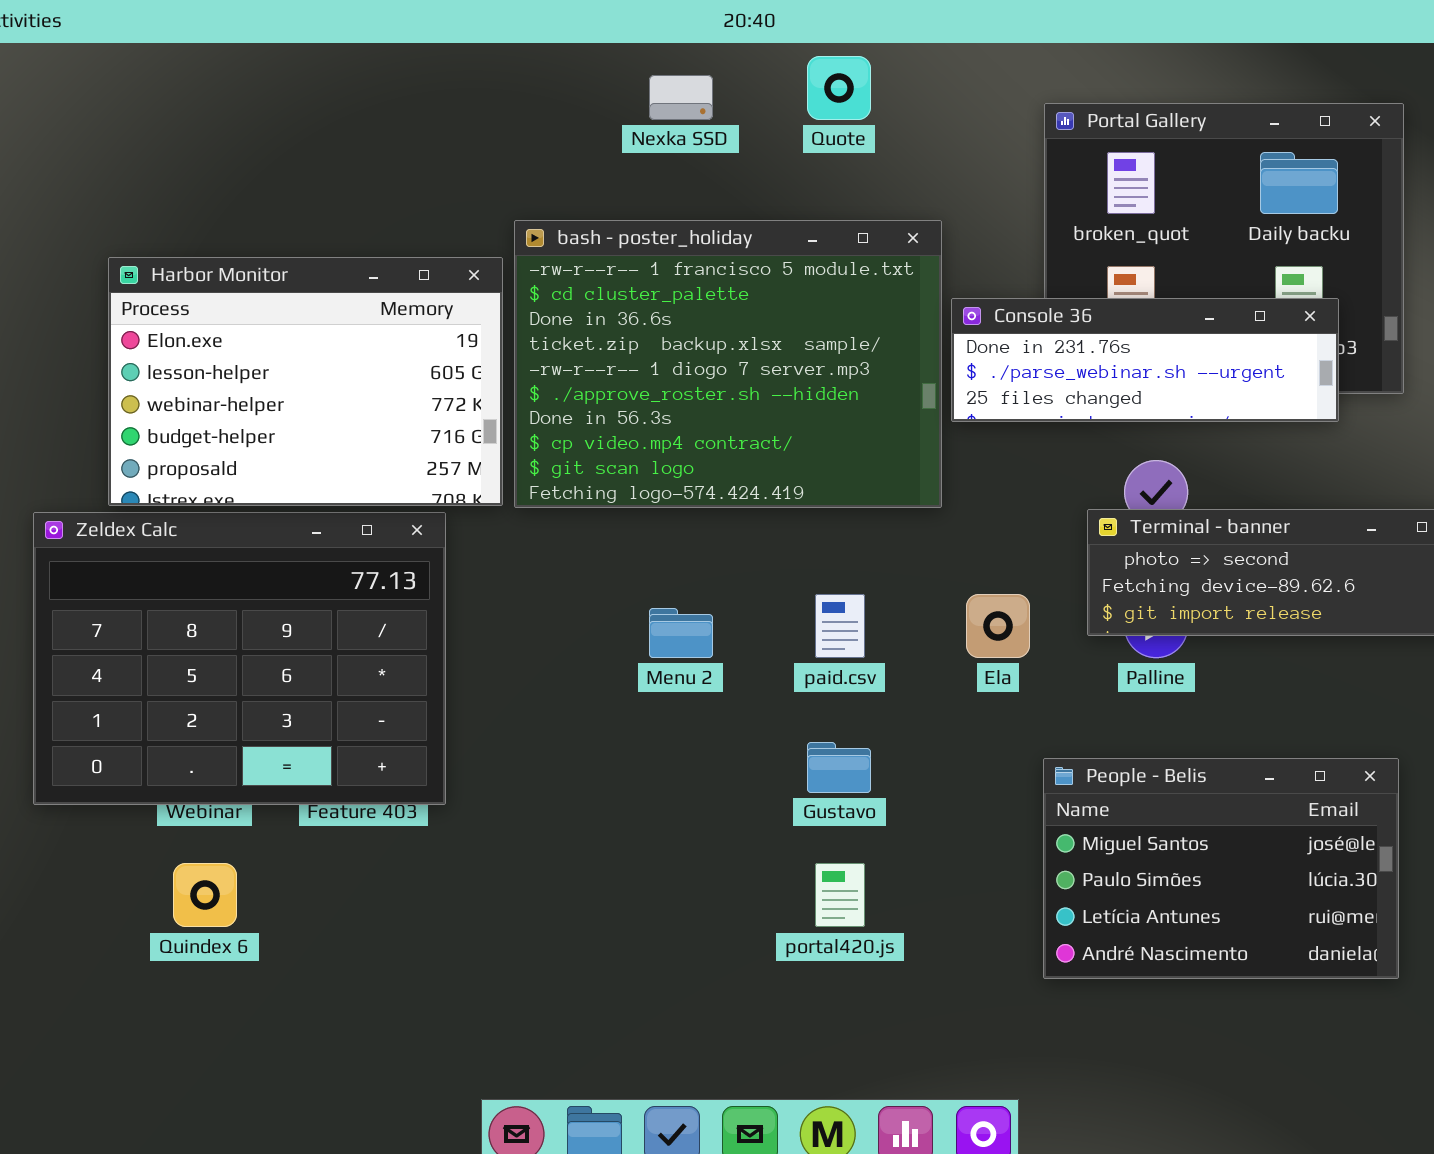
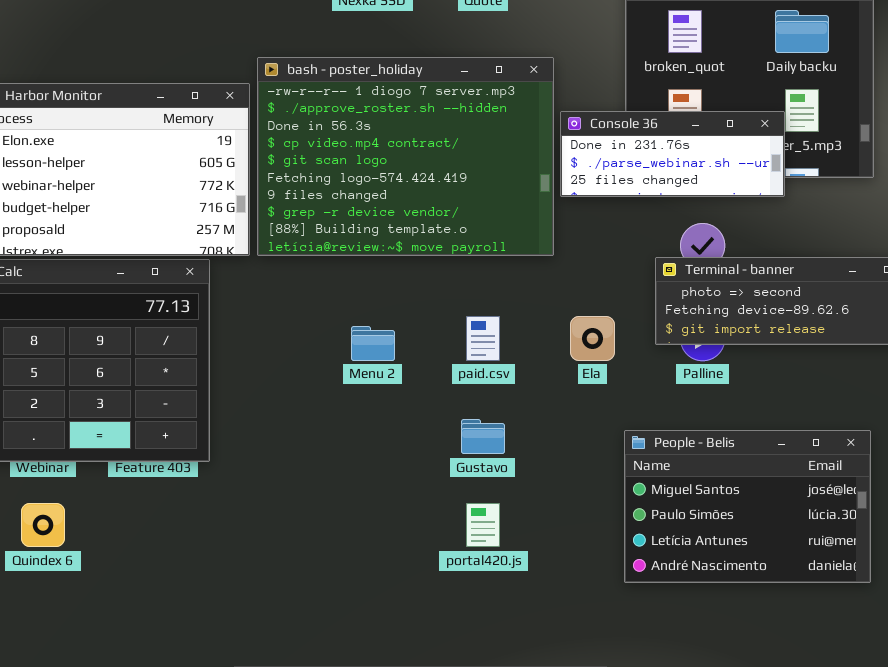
bash - poster_holiday: [514,220,942,508] -> [257,57,554,256], scrolled down 4 rows
Console 36: [951,298,1339,422] -> [560,111,785,197], resized

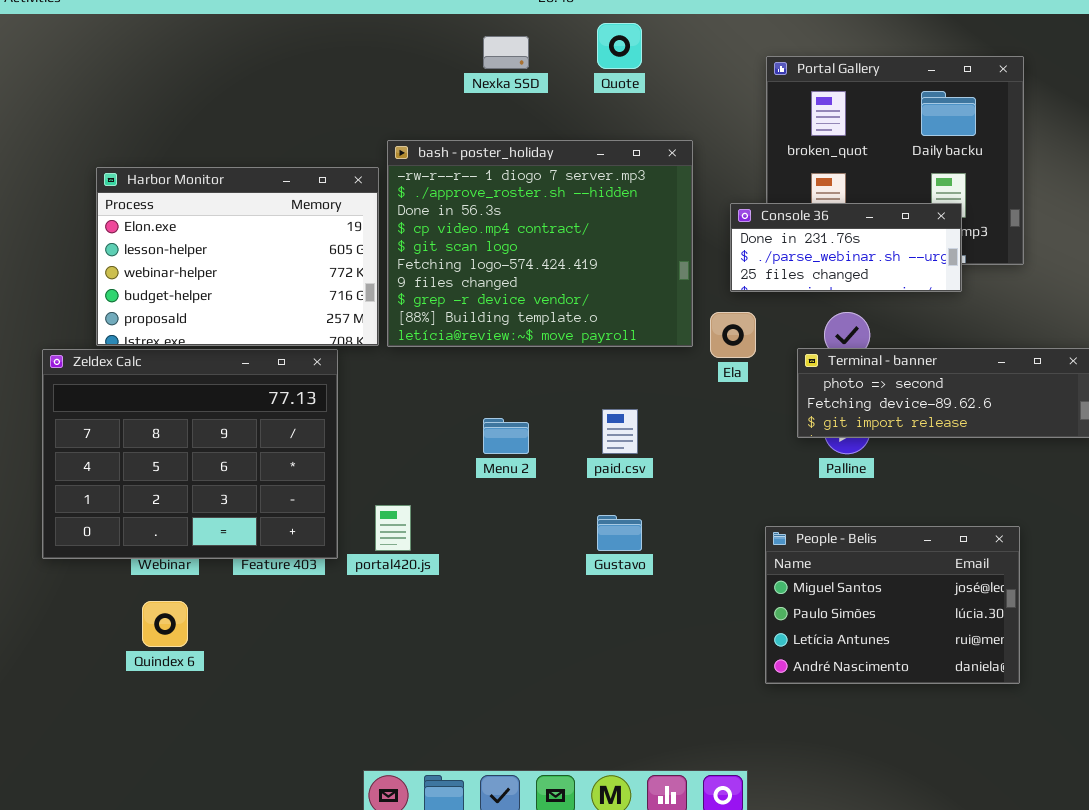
Console 36: [560,111,785,197] -> [730,203,962,292], moved
Ela: [570,316,615,361] -> [710,312,756,358], moved
portal420.js: [466,503,500,547] -> [375,505,411,551], moved

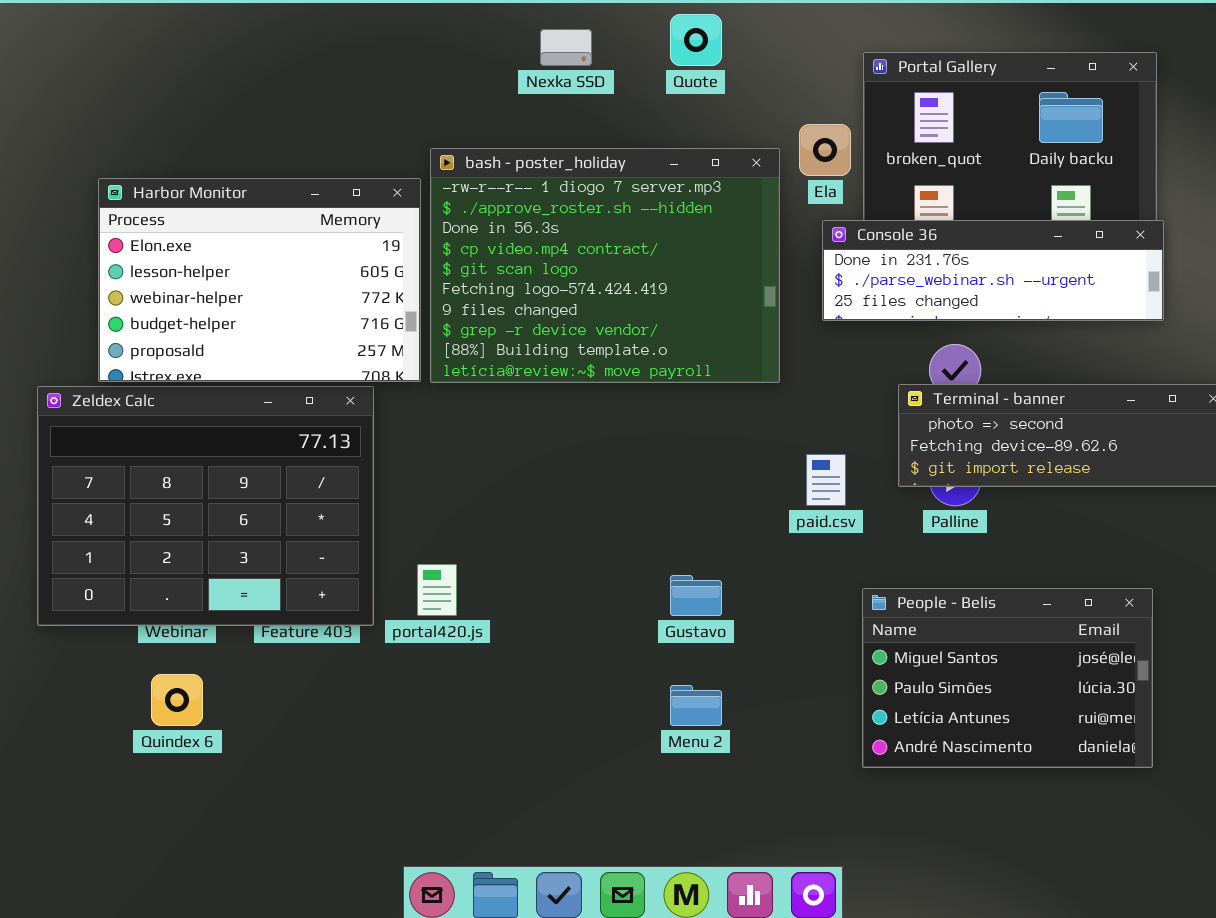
Console 36: [730,203,962,292] -> [822,220,1164,321], resized
Ela: [710,312,756,358] -> [799,124,851,176], moved
paid.csv: [602,409,638,454] -> [806,454,846,506], moved
Menu 2: [483,418,529,454] -> [670,685,722,726], moved

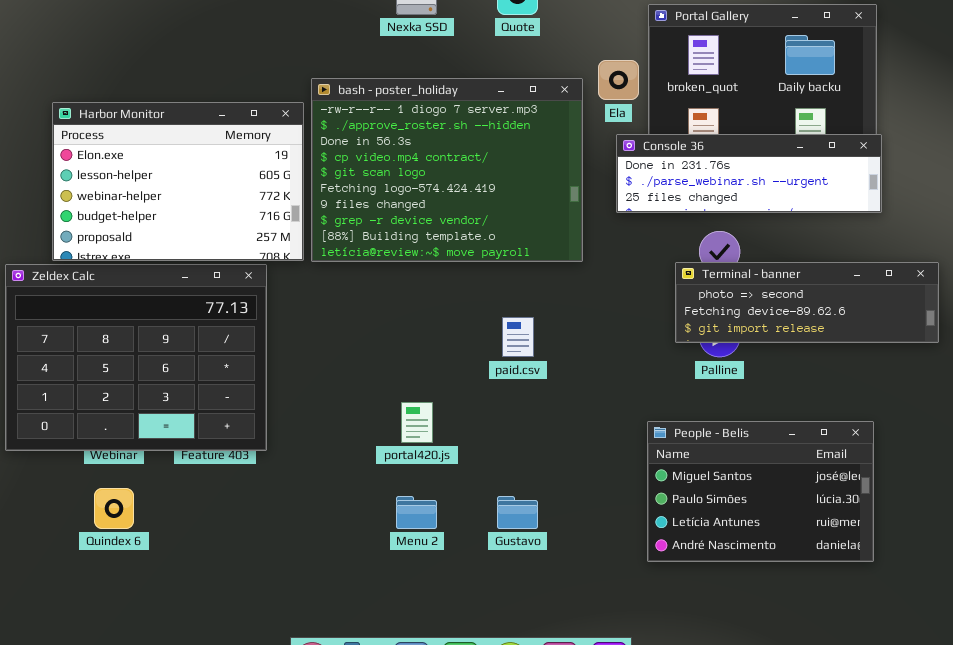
paid.csv: [806,454,846,506] -> [502,317,534,357], moved
portal420.js: [417,564,457,616] -> [401,402,433,443], moved
Gustavo: [670,575,722,616] -> [497,496,538,529], moved
Menu 2: [670,685,722,726] -> [396,496,437,529], moved

